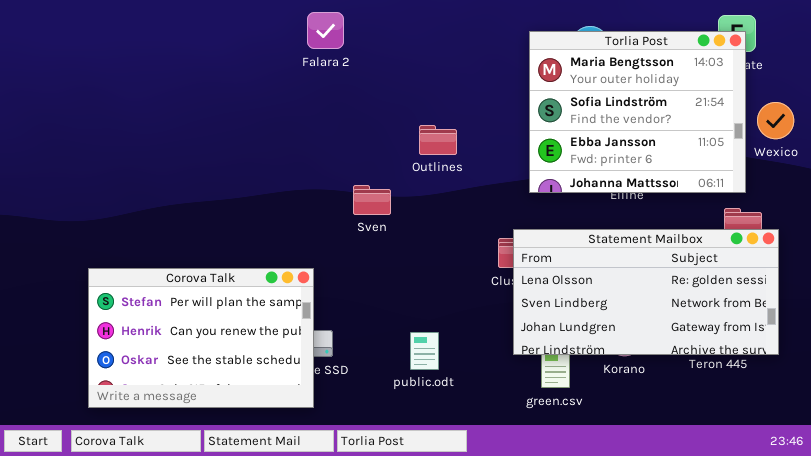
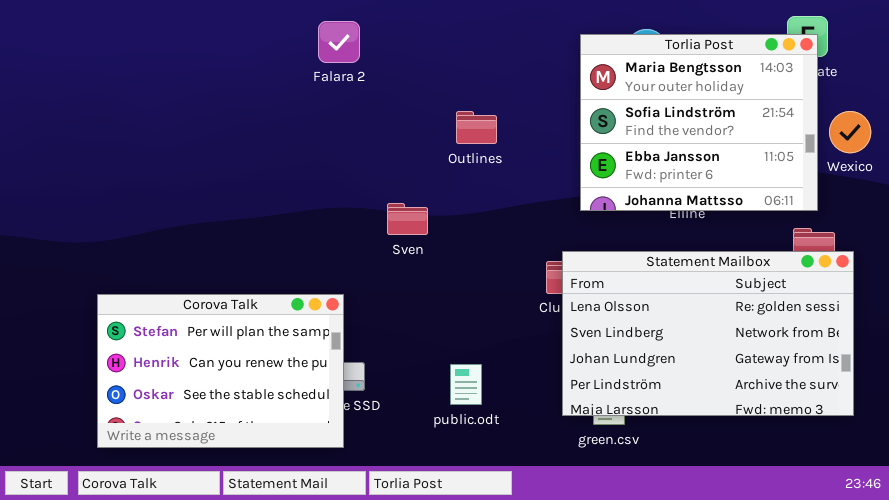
Falara 2: [307,12,344,49] -> [318,21,360,63], moved
Outlines: [419,125,457,155] -> [456,111,497,144], moved
Statement Mailbox: [513,229,779,355] -> [562,251,854,416], resized

